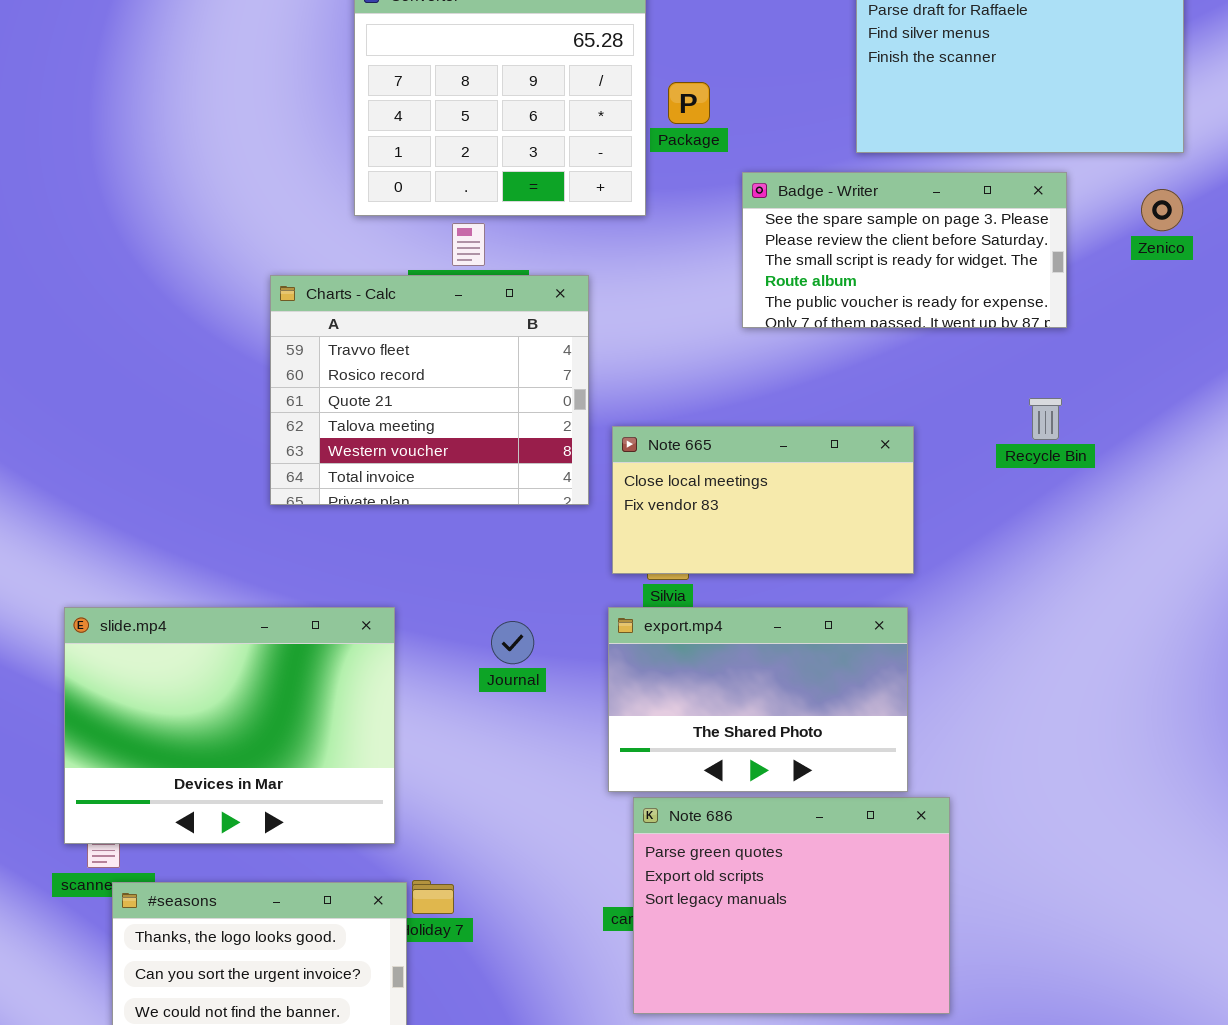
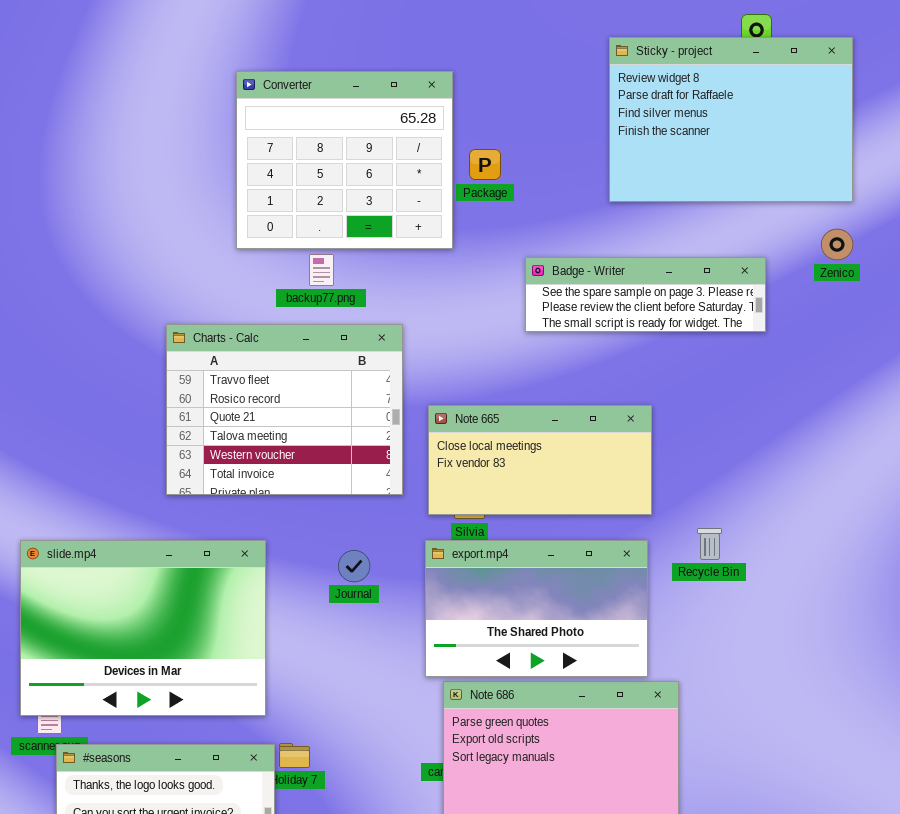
Badge - Writer: [742,172,1067,328] -> [525,257,766,332], resized
Charts - Calc: [270,275,589,505] -> [166,324,403,495], moved
Recycle Bin: [1029,398,1062,440] -> [697,528,722,560], moved

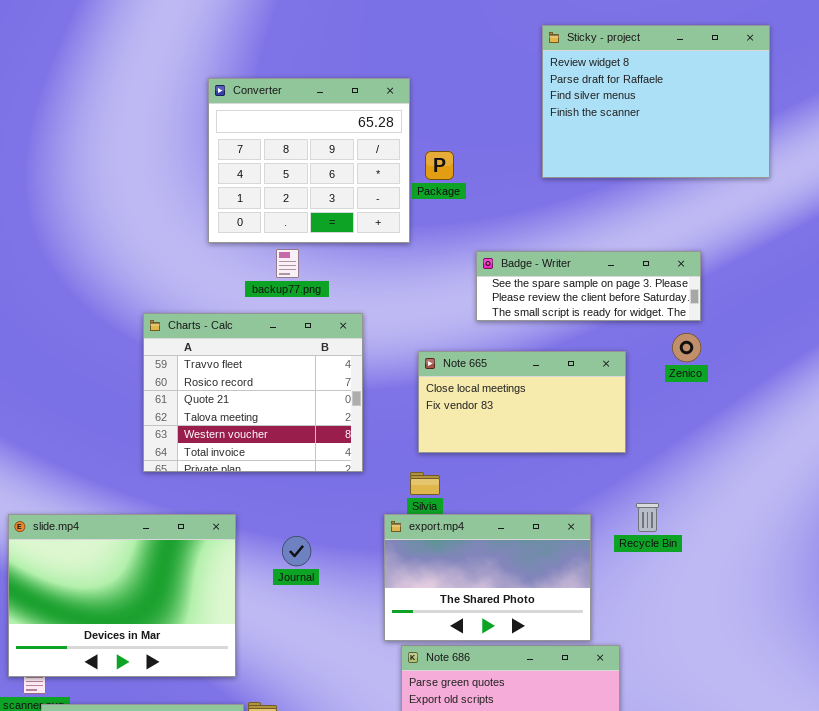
Sticky - project: [609,37,853,202] -> [542,25,770,178], moved
Zenico: [821,229,853,260] -> [672,333,701,362], moved
Note 665: [428,405,652,515] -> [418,351,626,453], moved
Journal: [338,550,370,582] -> [282,536,311,566], moved

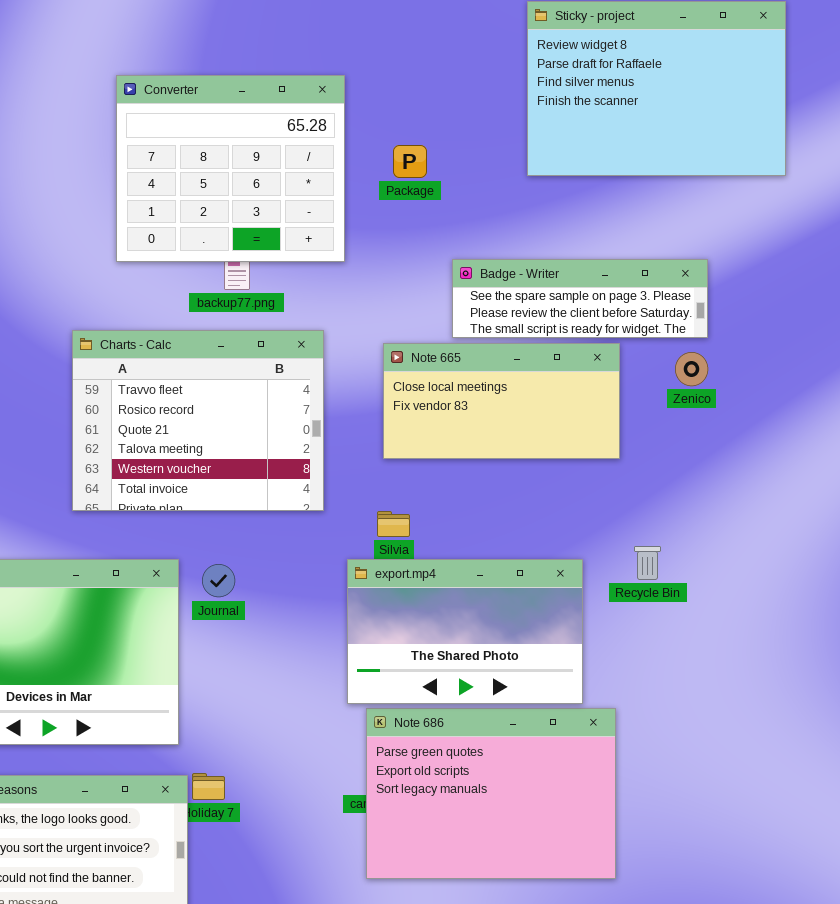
Converter: [208,78,410,243] -> [116,75,345,262], moved
Note 665: [418,351,626,453] -> [383,343,620,459], moved
Journal: [282,536,311,566] -> [202,564,235,597], moved

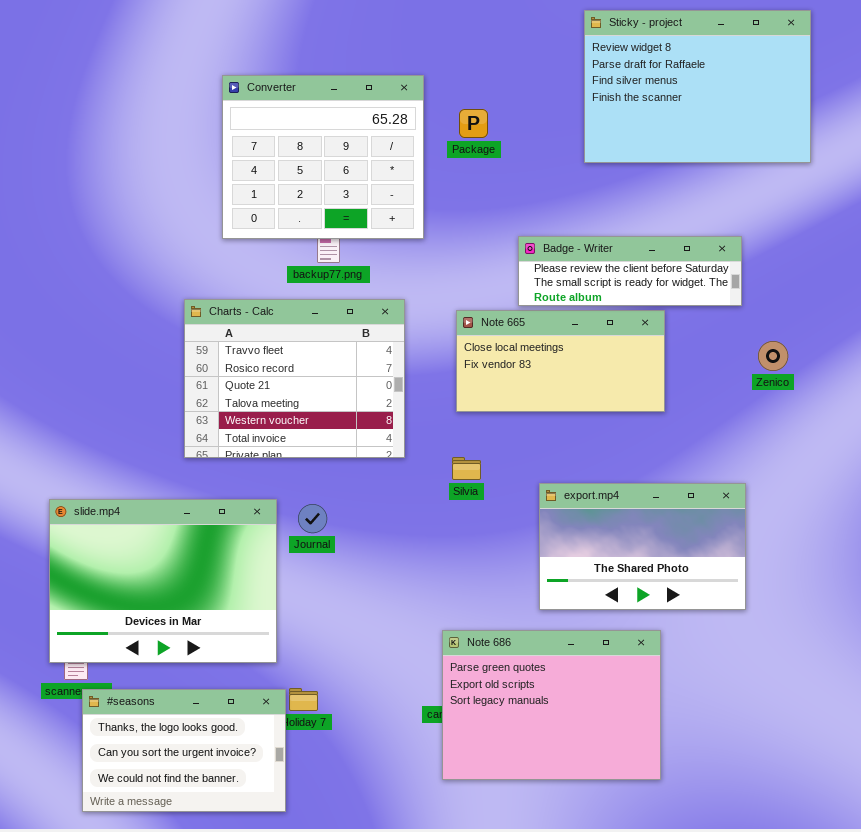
Package: [393,145,427,178] -> [459,109,488,138], moved
Badge - Writer: [452,259,708,338] -> [518,236,742,306], scrolled down 1 row
Zenico: [675,352,708,386] -> [758,341,788,371], moved
export.mp4: [347,559,583,704] -> [539,483,746,610], moved

